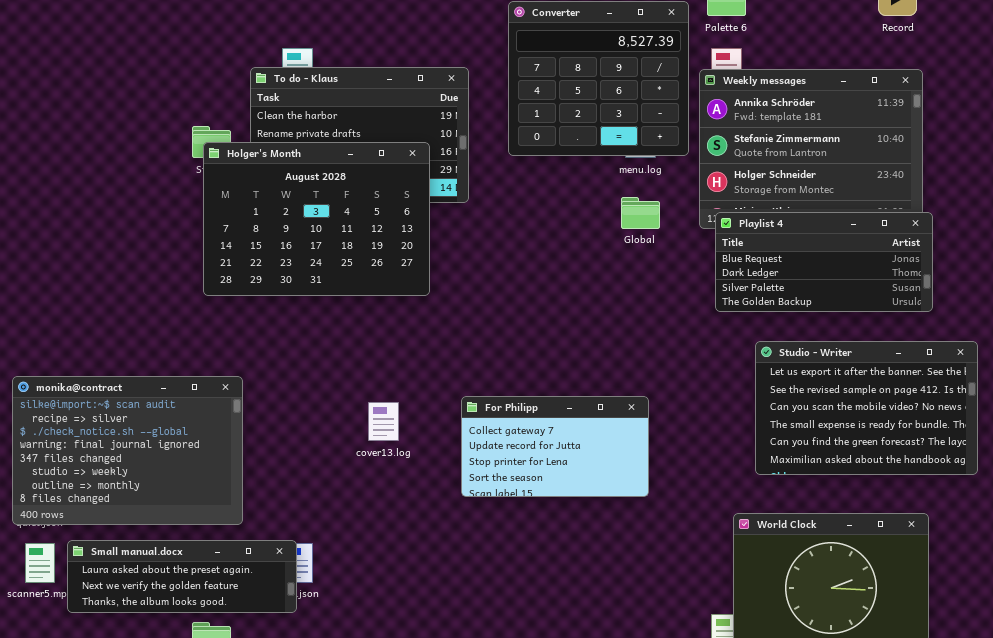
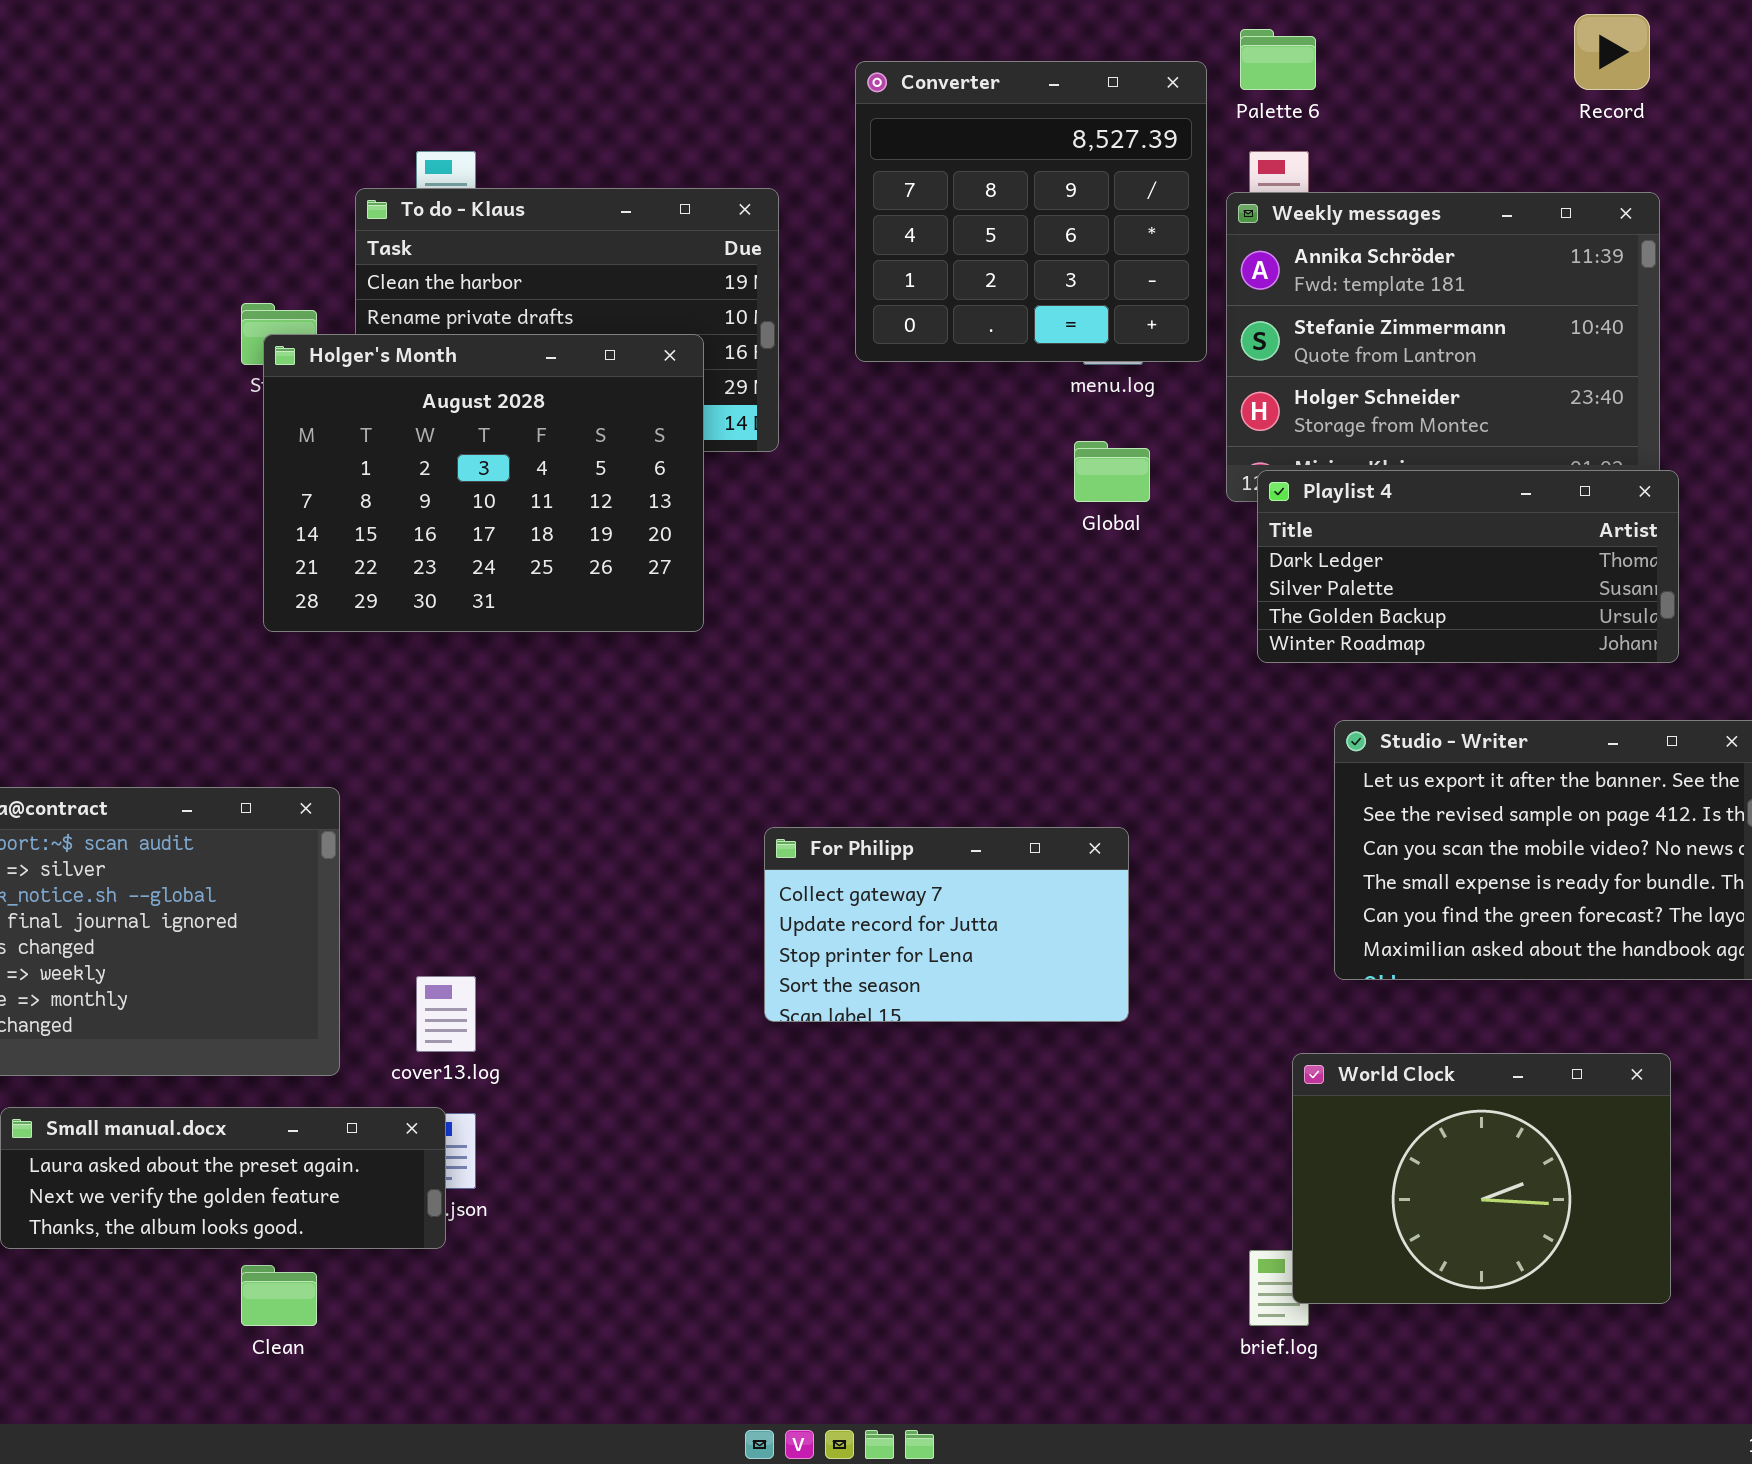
Playlist 4: [715,212,933,312] -> [1257,470,1679,663], scrolled down 1 row
cover13.log: [368,402,399,441] -> [416,976,476,1052], moved

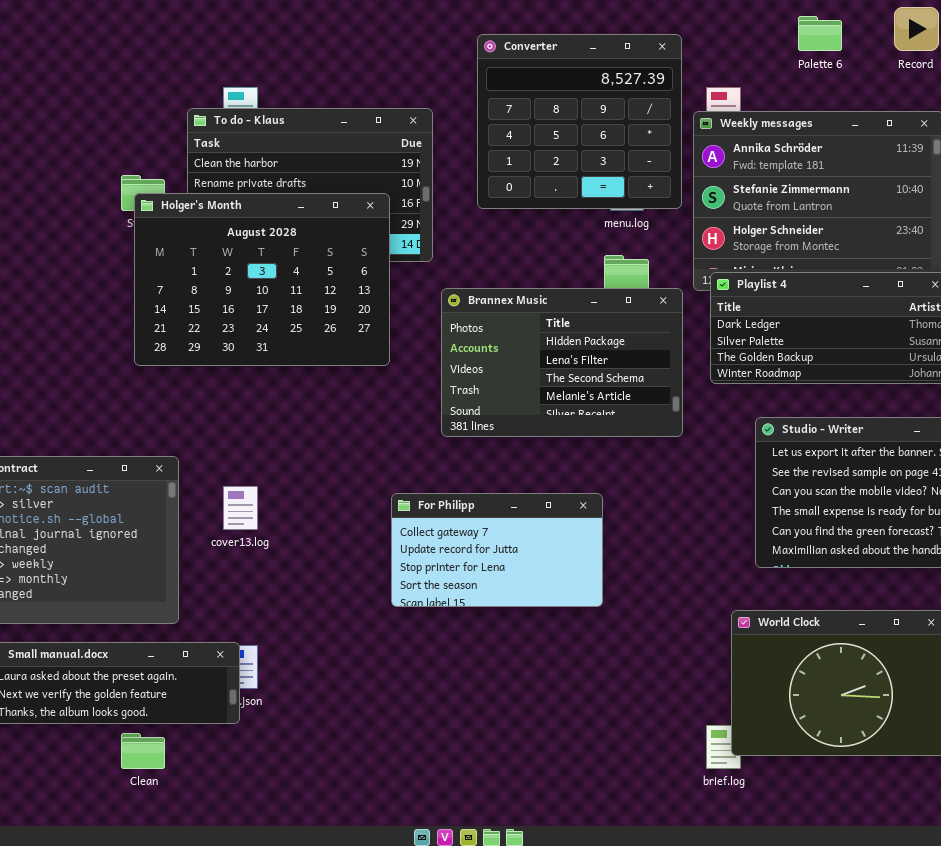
Palette 6: [1240,29,1316,90] -> [798,16,842,51], moved
Brannex Music: none -> [441,288,683,437], opened
For Philipp: [764,827,1129,1022] -> [391,493,603,607], moved
cover13.log: [416,976,476,1052] -> [223,486,258,530], moved

